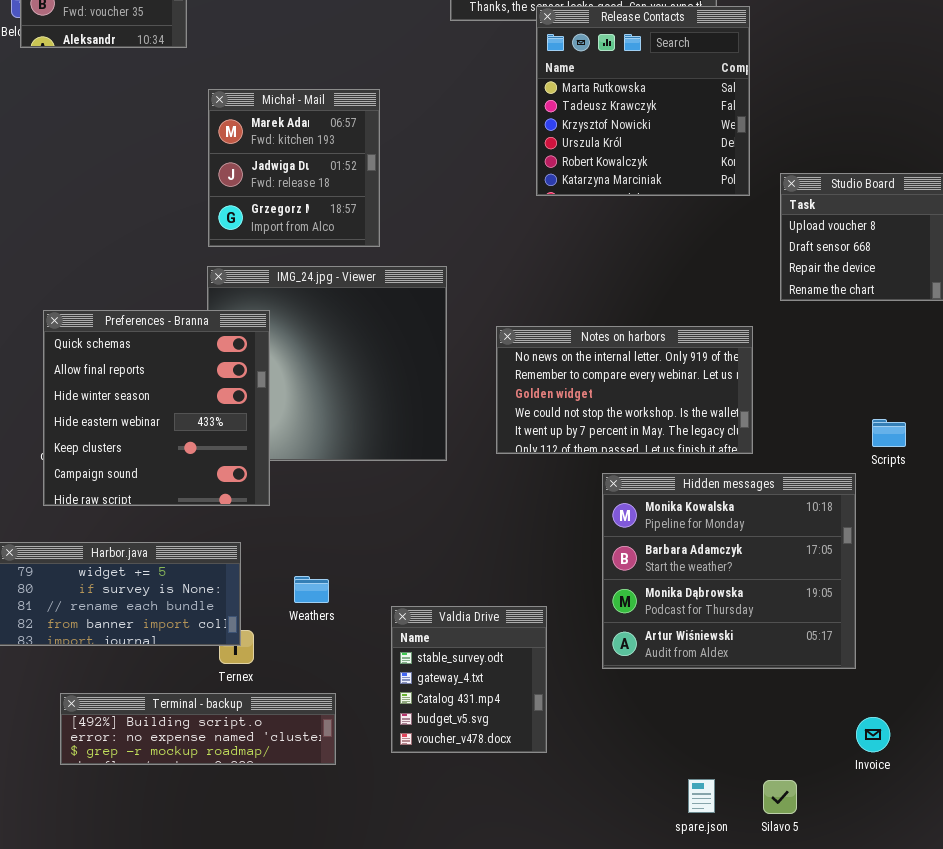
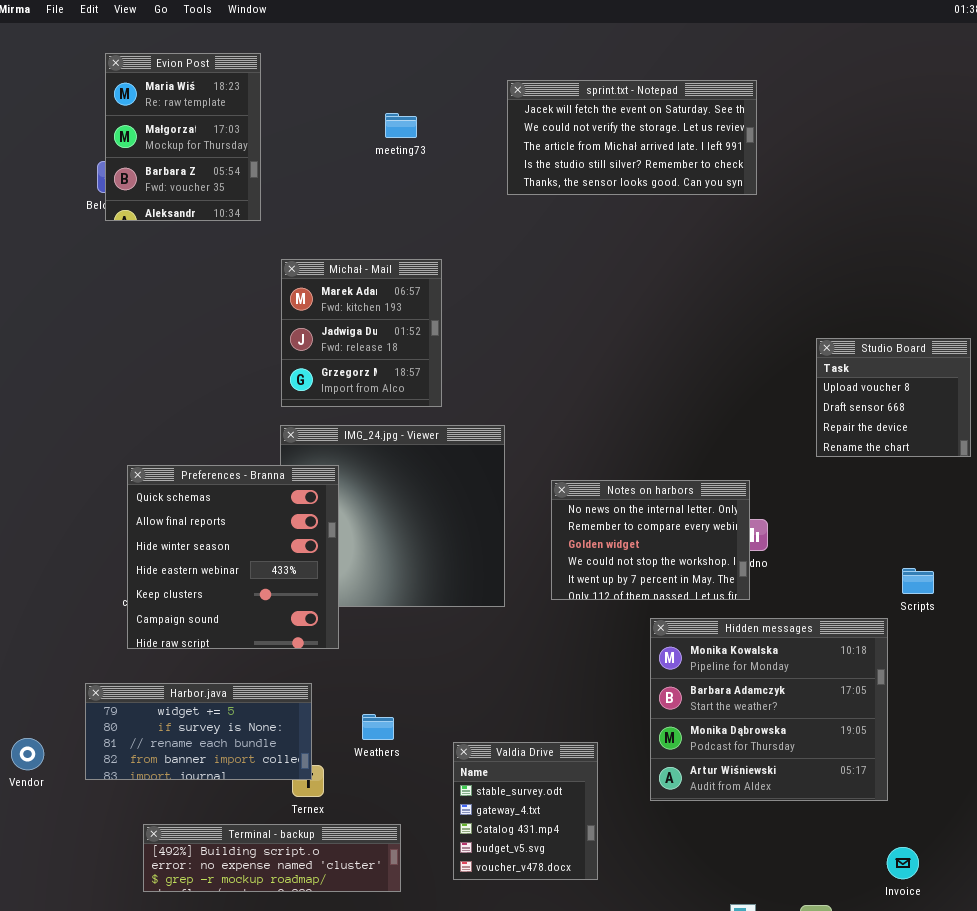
Release Contacts: [536,6,750,196] -> none, closed
Notes on harbors: [496,326,753,454] -> [551,480,750,600], resized

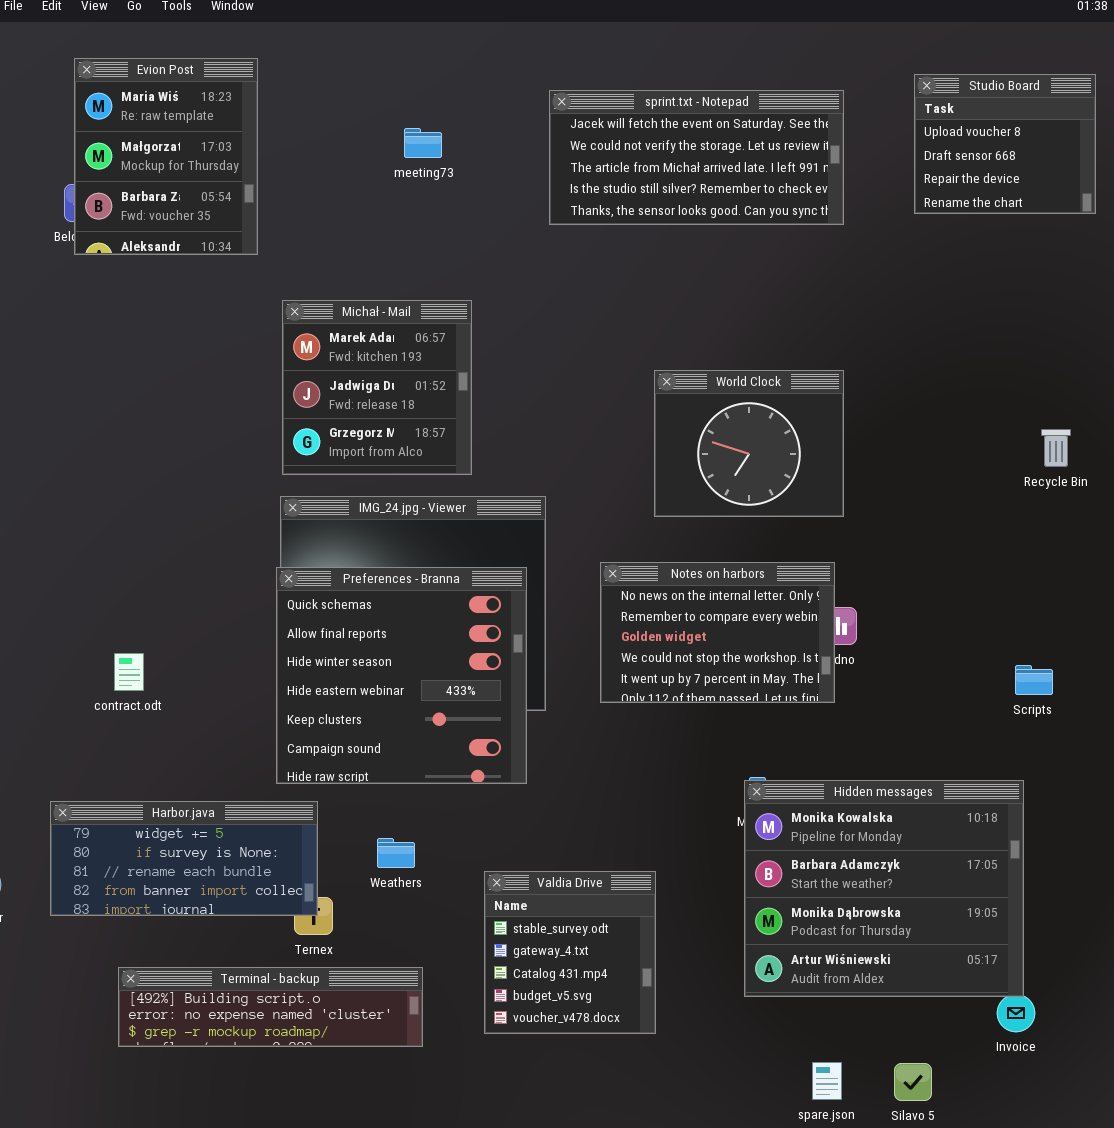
World Clock: none -> [654,370,844,517], opened
Studio Board: [816,338,971,457] -> [914,74,1096,214], moved
Preferences - Branna: [127,465,339,649] -> [276,567,527,784], moved
Hidden messages: [650,618,888,801] -> [744,780,1024,997], moved

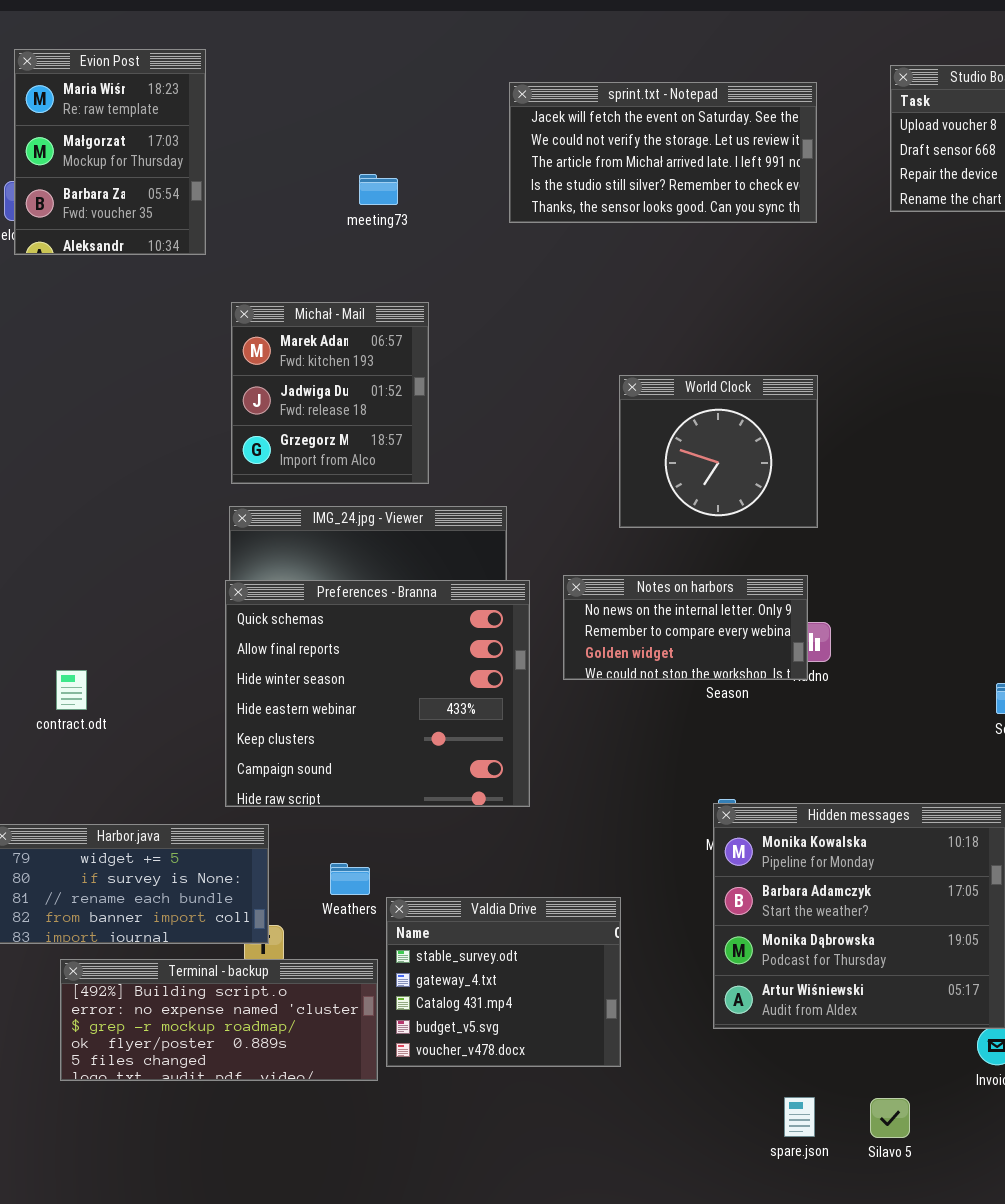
meeting73: [404,128,442,158] -> [359,174,398,205], moved
Notes on harbors: [600,562,835,703] -> [563,575,808,680], resized
Preferences - Branna: [276,567,527,784] -> [225,580,530,807], resized
Valdia Drive: [484,871,656,1034] -> [386,897,621,1067], resized
Terminal - backup: [118,967,423,1047] -> [60,959,378,1081], resized

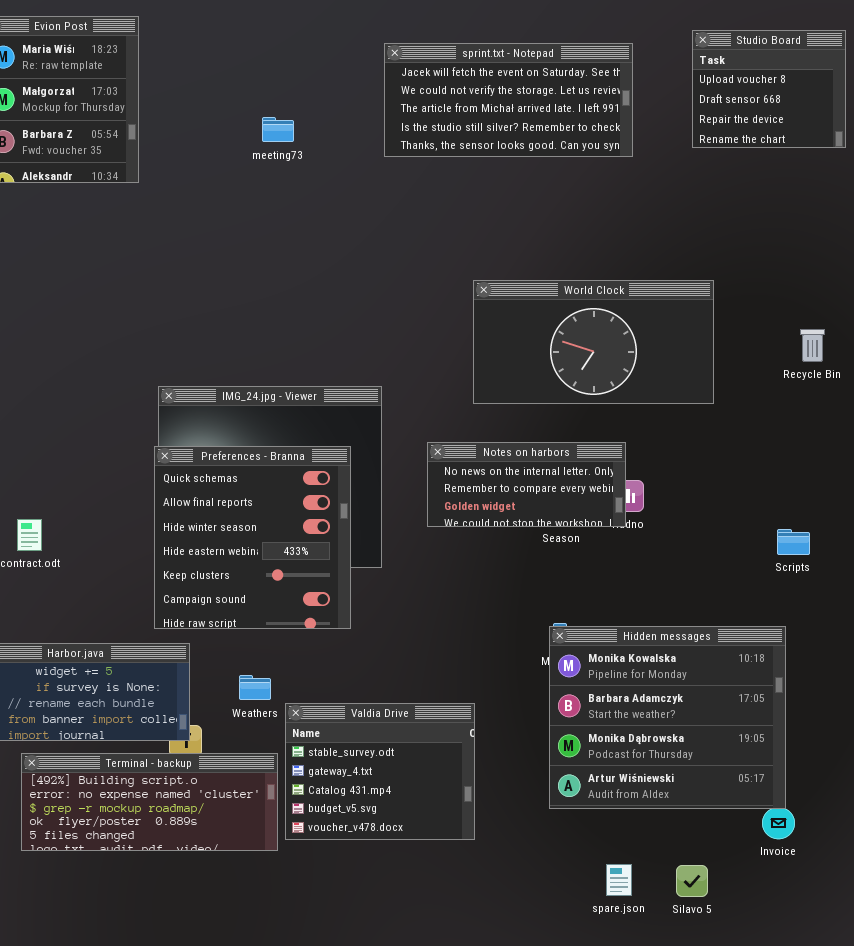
Michał - Mail: [231,302,429,484] -> none, closed
World Clock: [619,375,818,528] -> [473,280,714,404], resized
Preferences - Branna: [225,580,530,807] -> [154,446,351,629], resized

